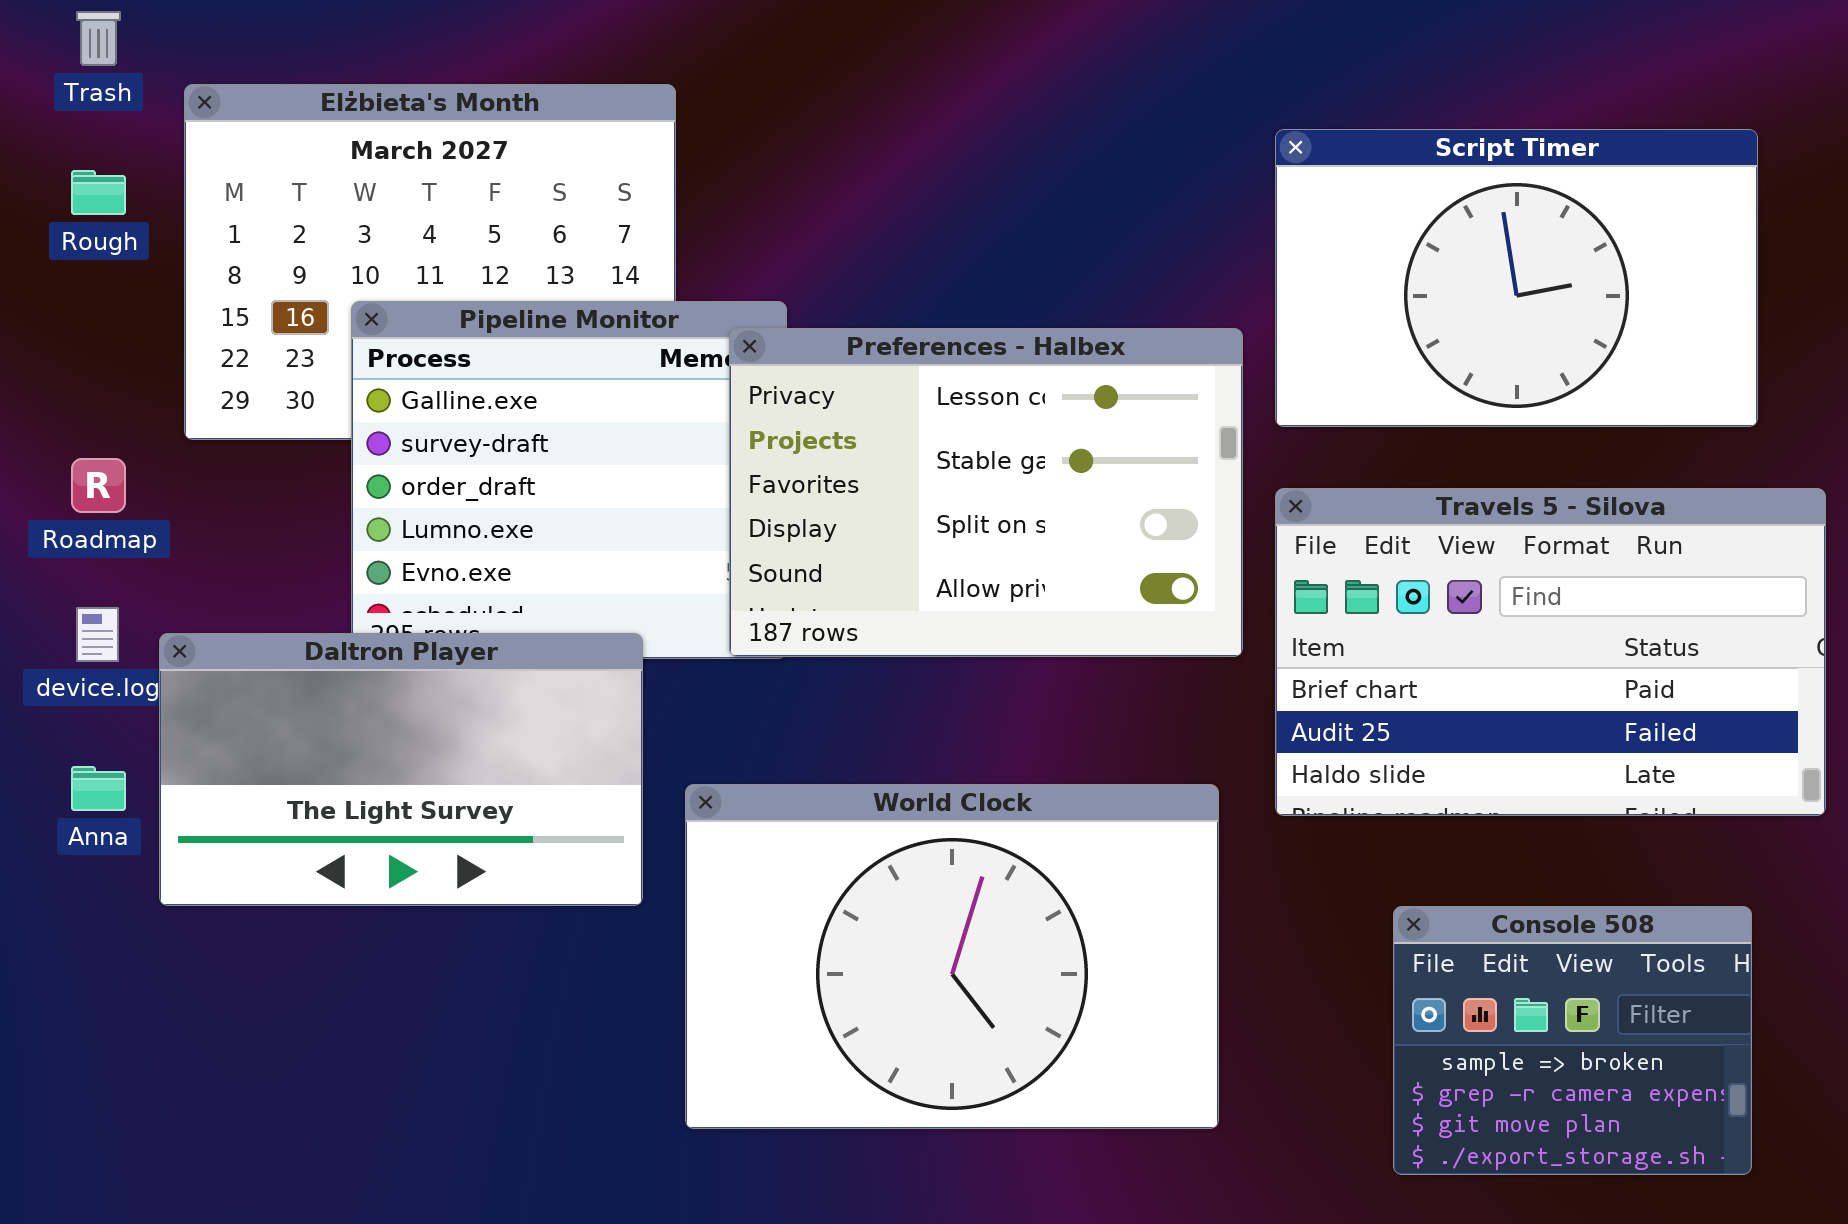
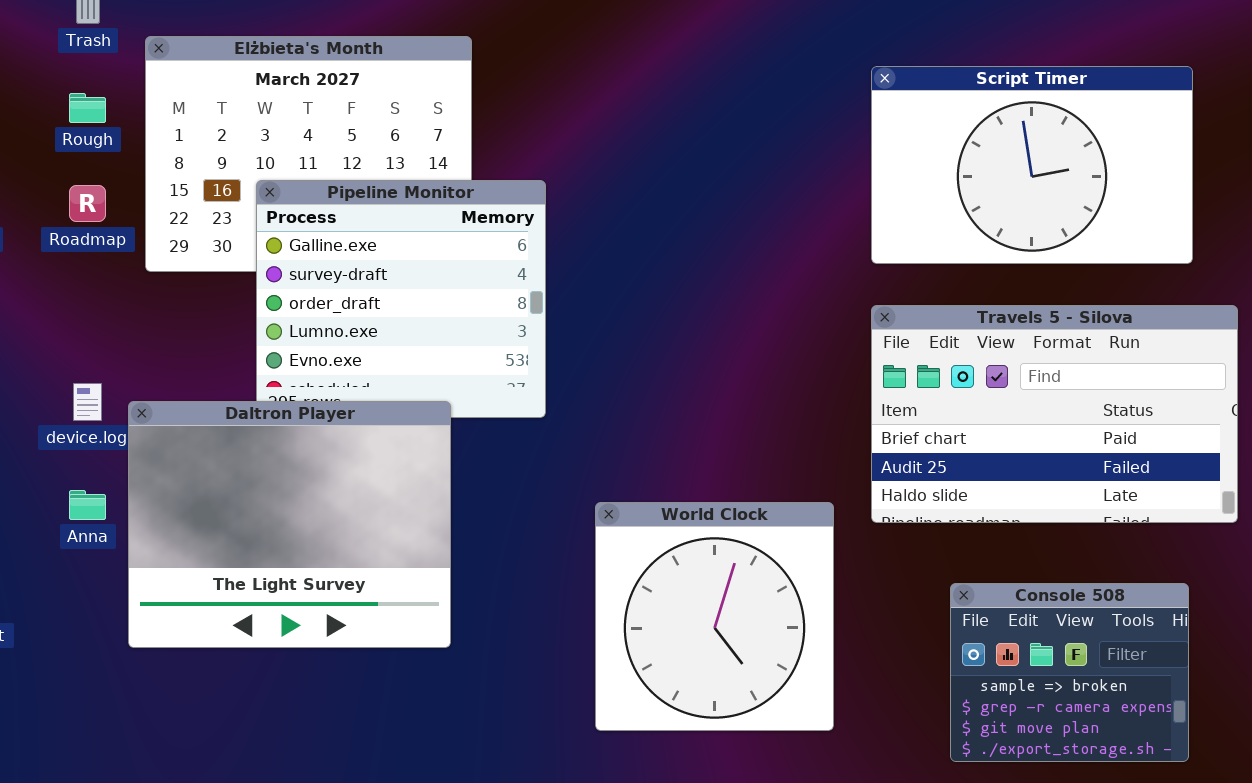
Preferences - Halbex: [729,328,1243,657] -> none, closed
Roadmap: [71,458,126,513] -> [69,185,106,222], moved
Daltron Player: [159,633,643,906] -> [128,401,451,648], resized
World Clock: [685,784,1219,1129] -> [595,502,834,731], resized

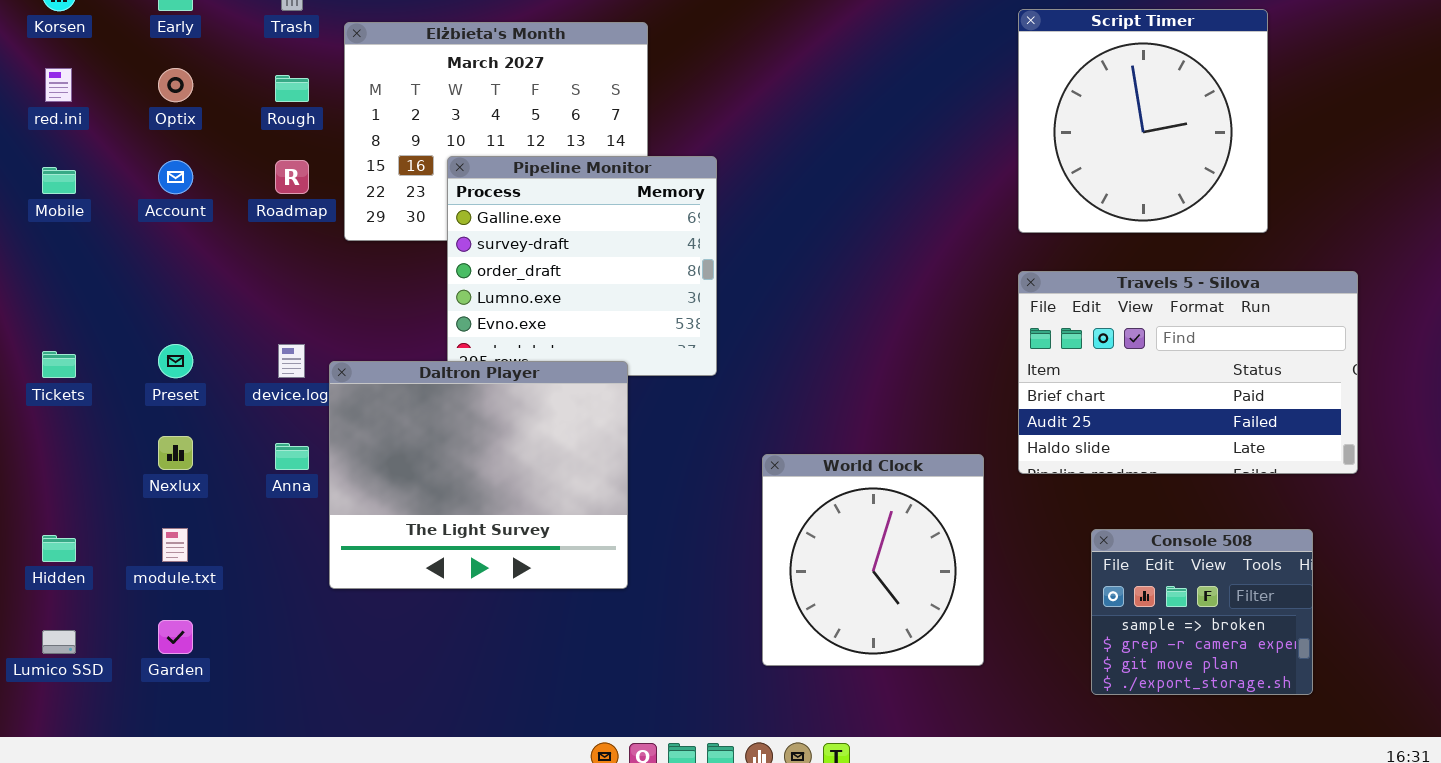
Script Timer: [871,66,1193,264] -> [1018,9,1268,233], resized

